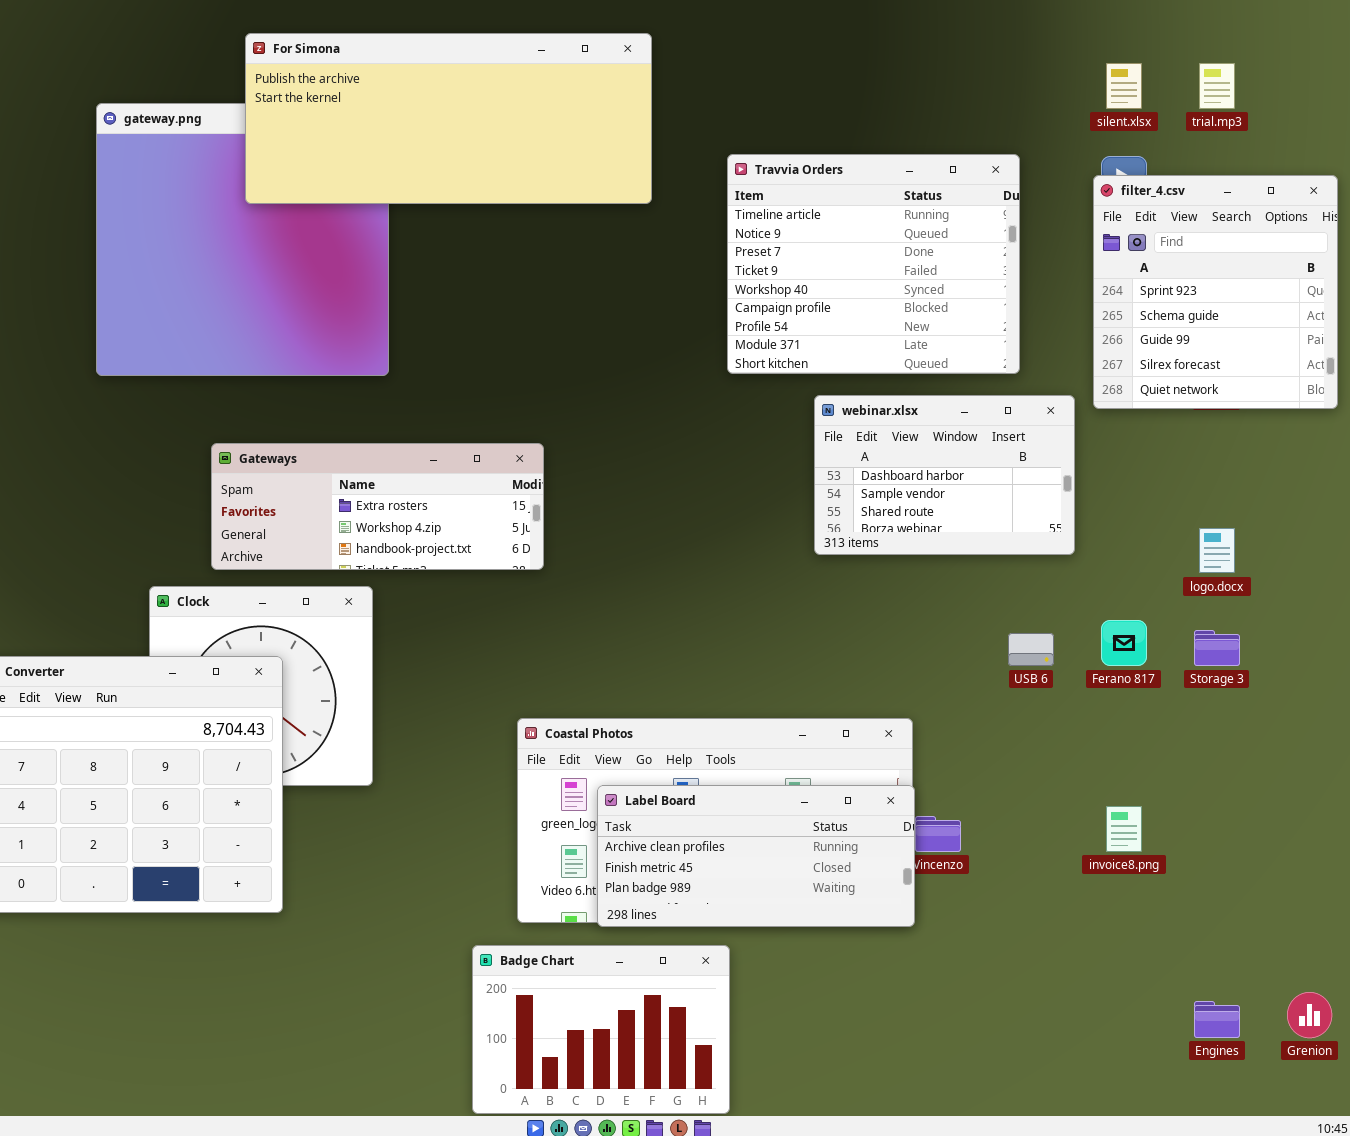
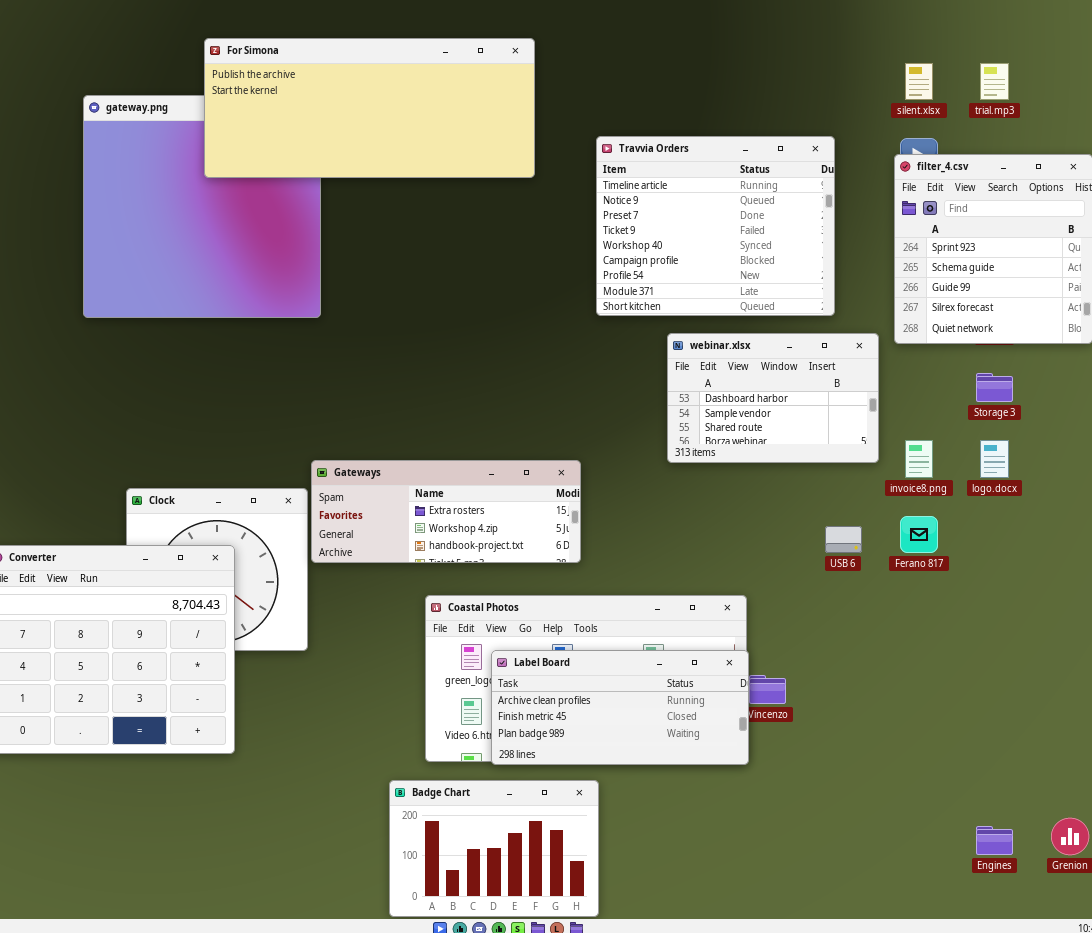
Gateways: [211,443,544,570] -> [311,460,581,563], moved
Storage 3: [1194,630,1240,666] -> [976,373,1013,402], moved
invoice8.png: [1106,806,1142,852] -> [905,440,933,478], moved

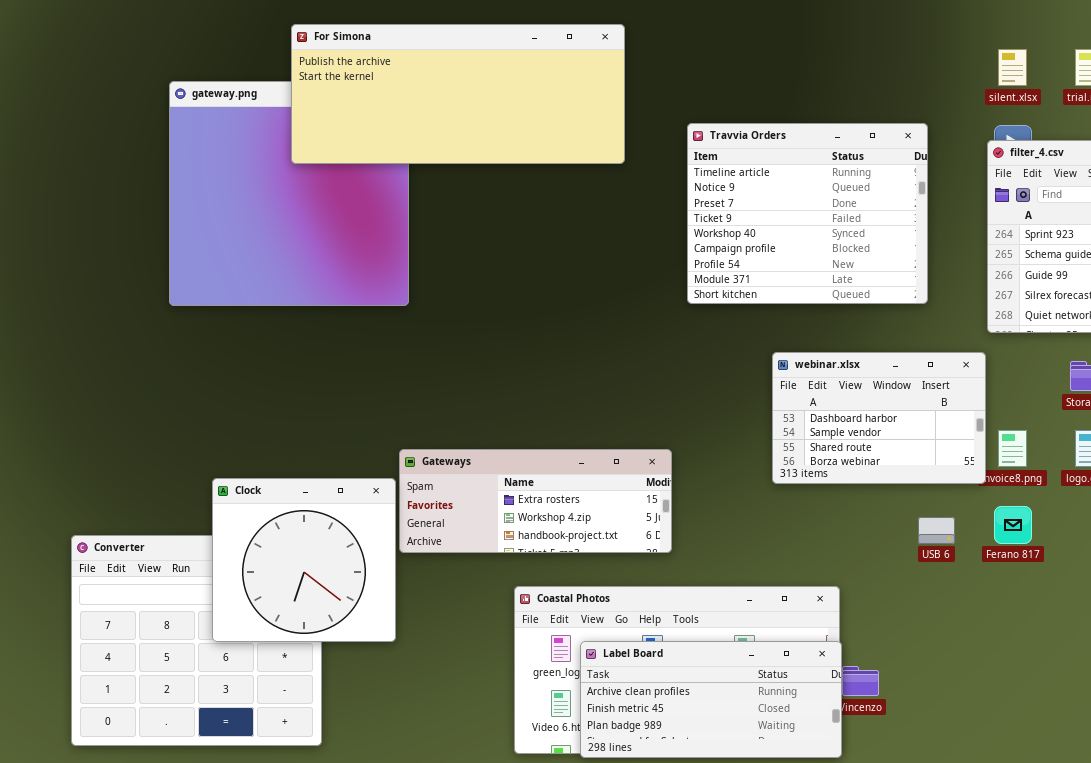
webinar.xlsx: [667,333,879,463] -> [772,352,986,484], moved
Clock: [126,488,308,651] -> [212,478,396,642], raised

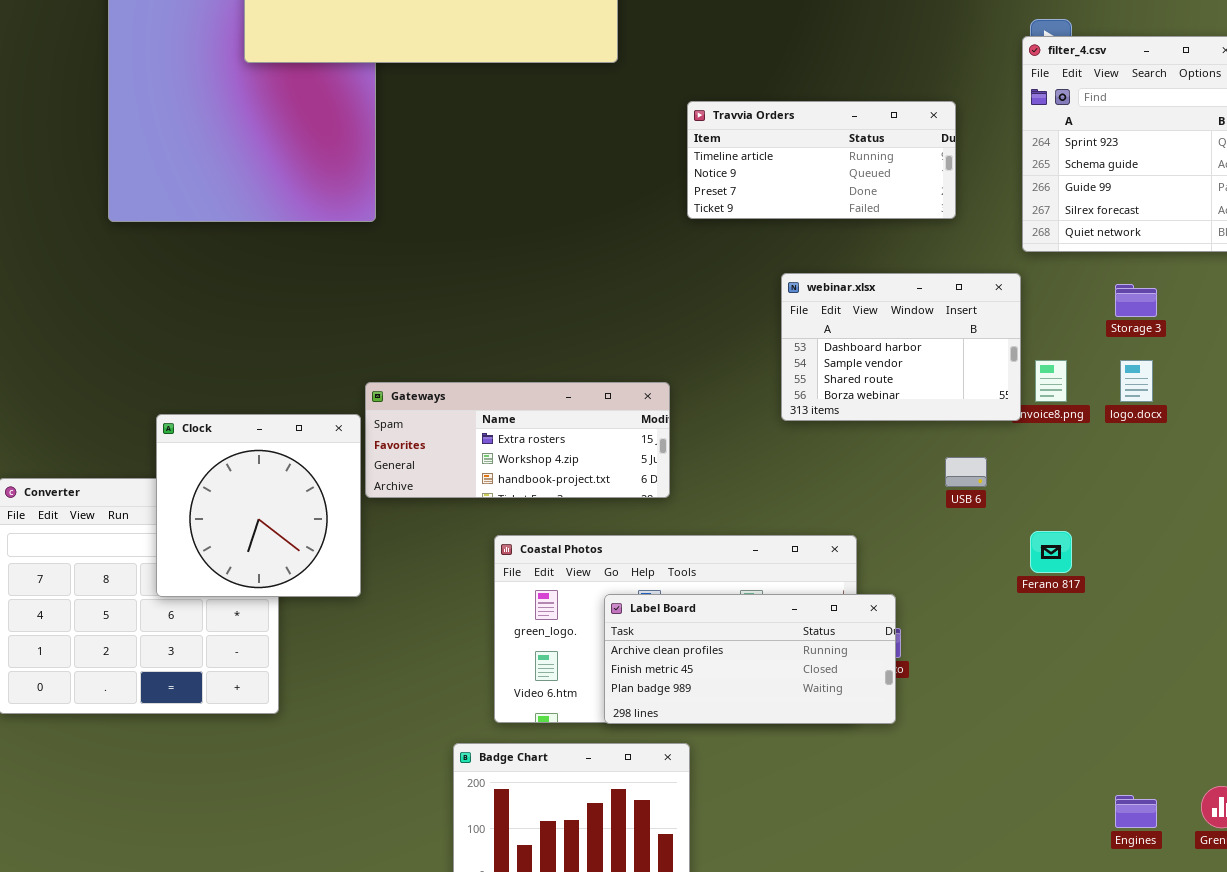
Travvia Orders: [687,123,928,304] -> [687,101,956,219], resized
Ferano 817: [994,506,1032,544] -> [1030,531,1072,573], moved
Label Board: [580,641,842,758] -> [604,594,896,724], moved

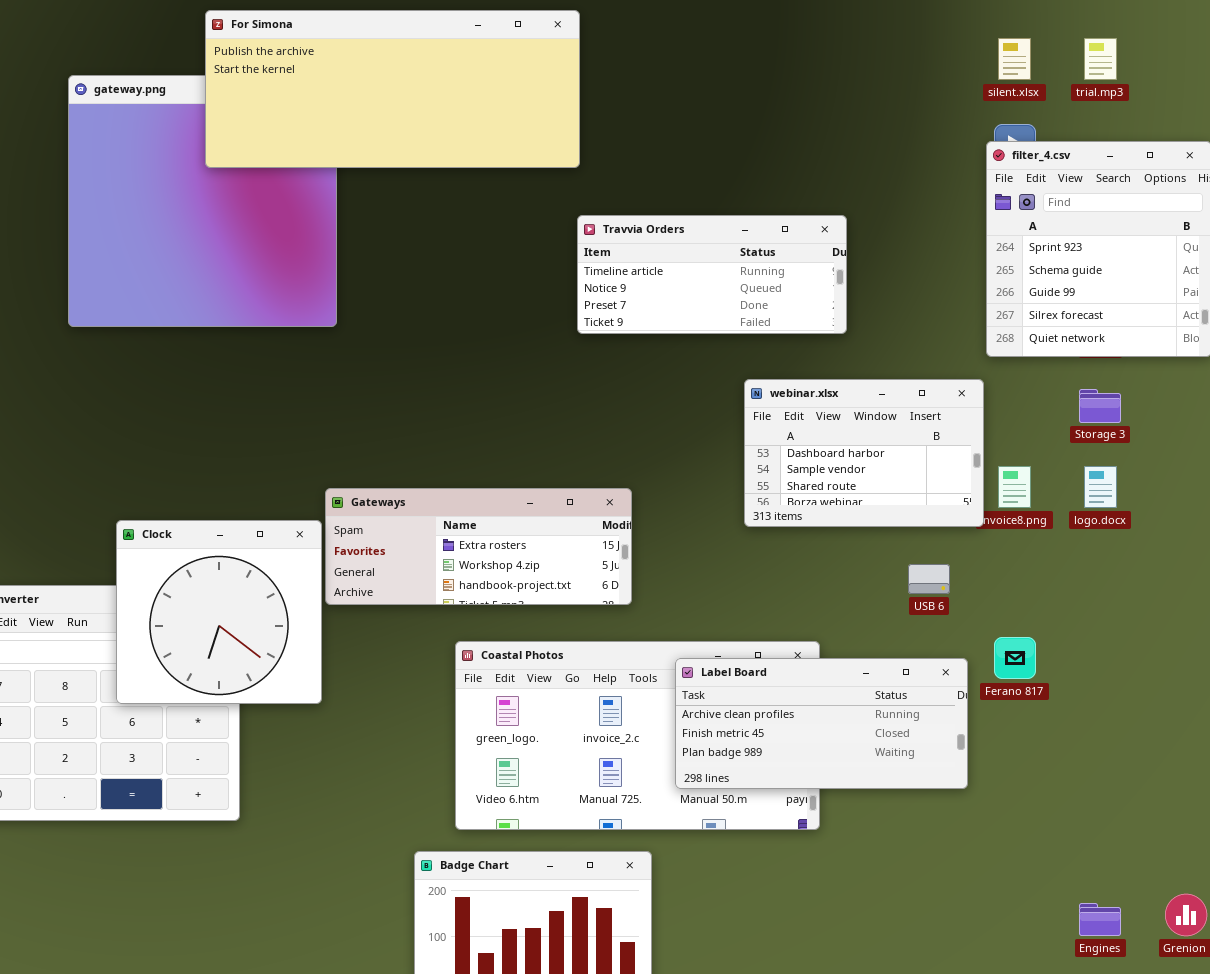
Travvia Orders: [687,101,956,219] -> [577,215,847,334], moved
Label Board: [604,594,896,724] -> [675,658,968,789], moved

